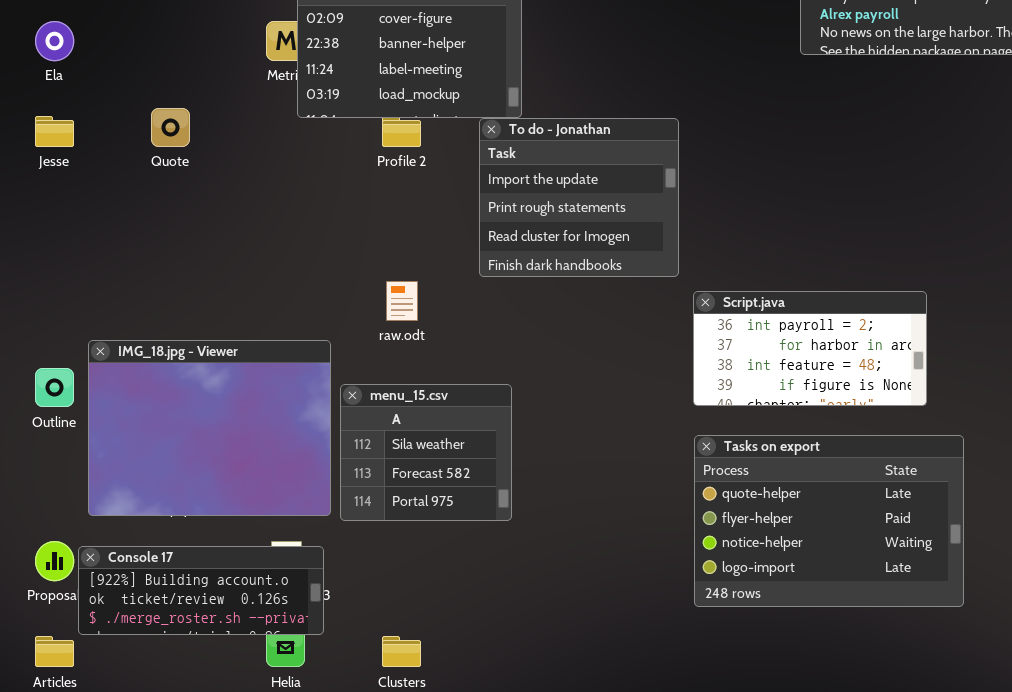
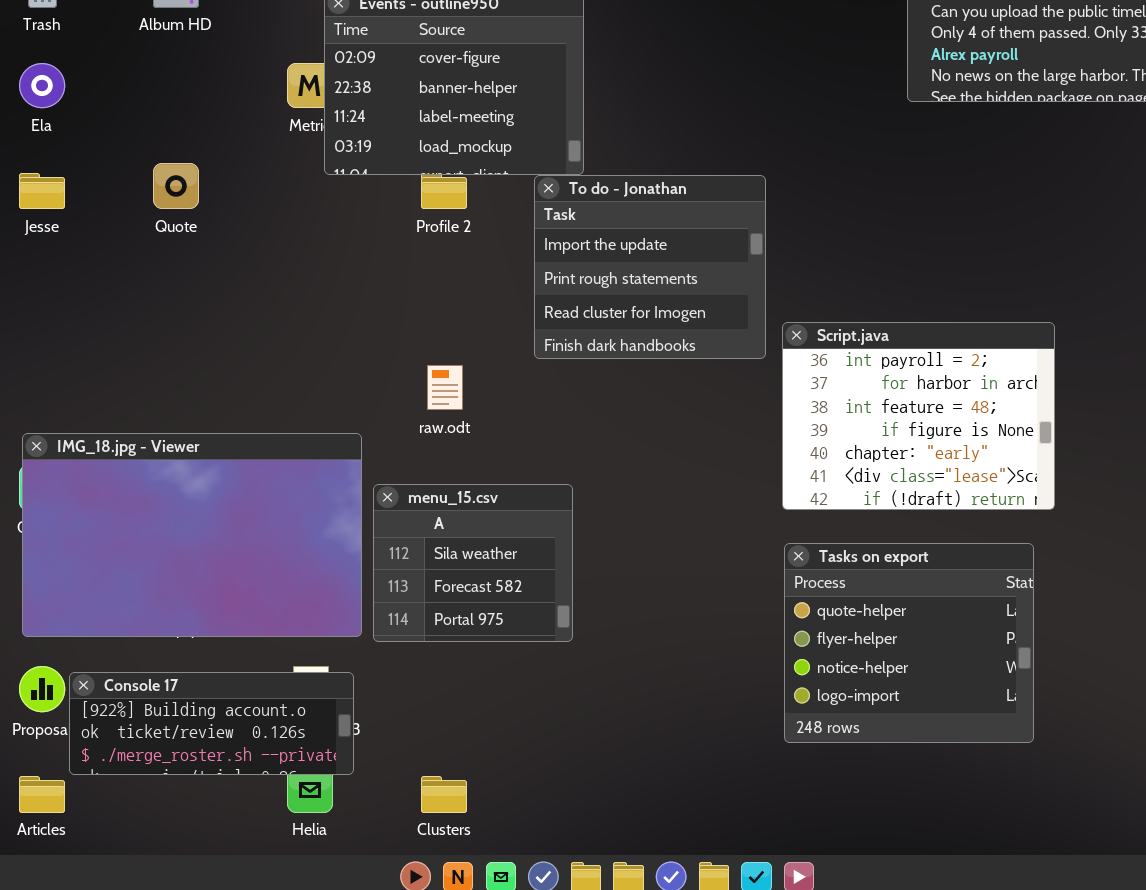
Script.java: [693,291,927,406] -> [782,322,1055,510], resized
IMG_18.jpg - Viewer: [88,340,331,516] -> [22,433,362,637], resized
Tasks on export: [694,435,964,607] -> [784,543,1034,743], resized

